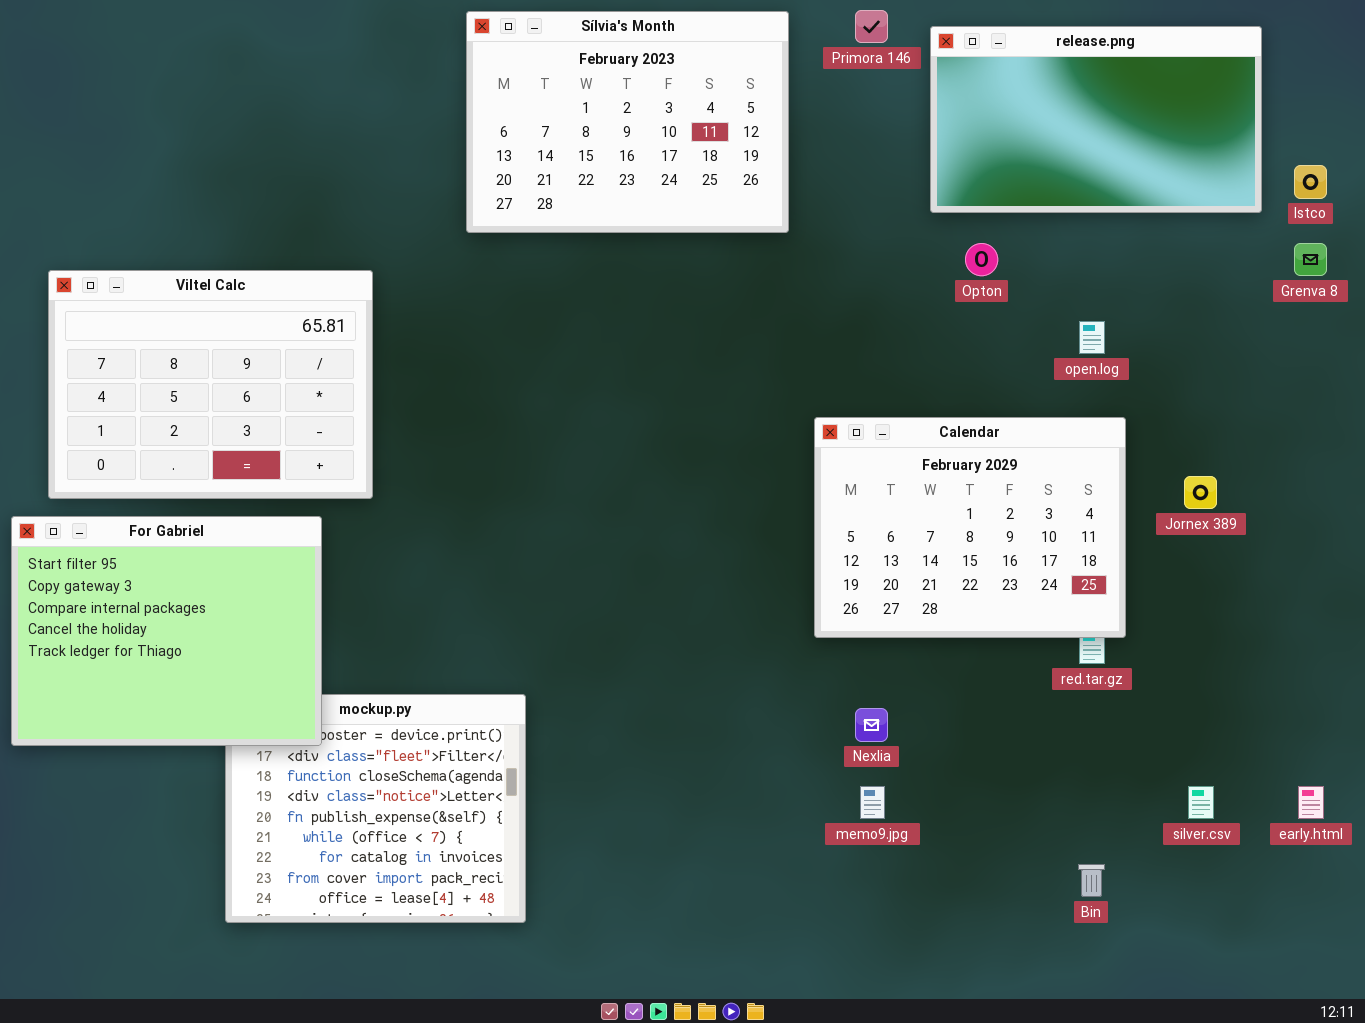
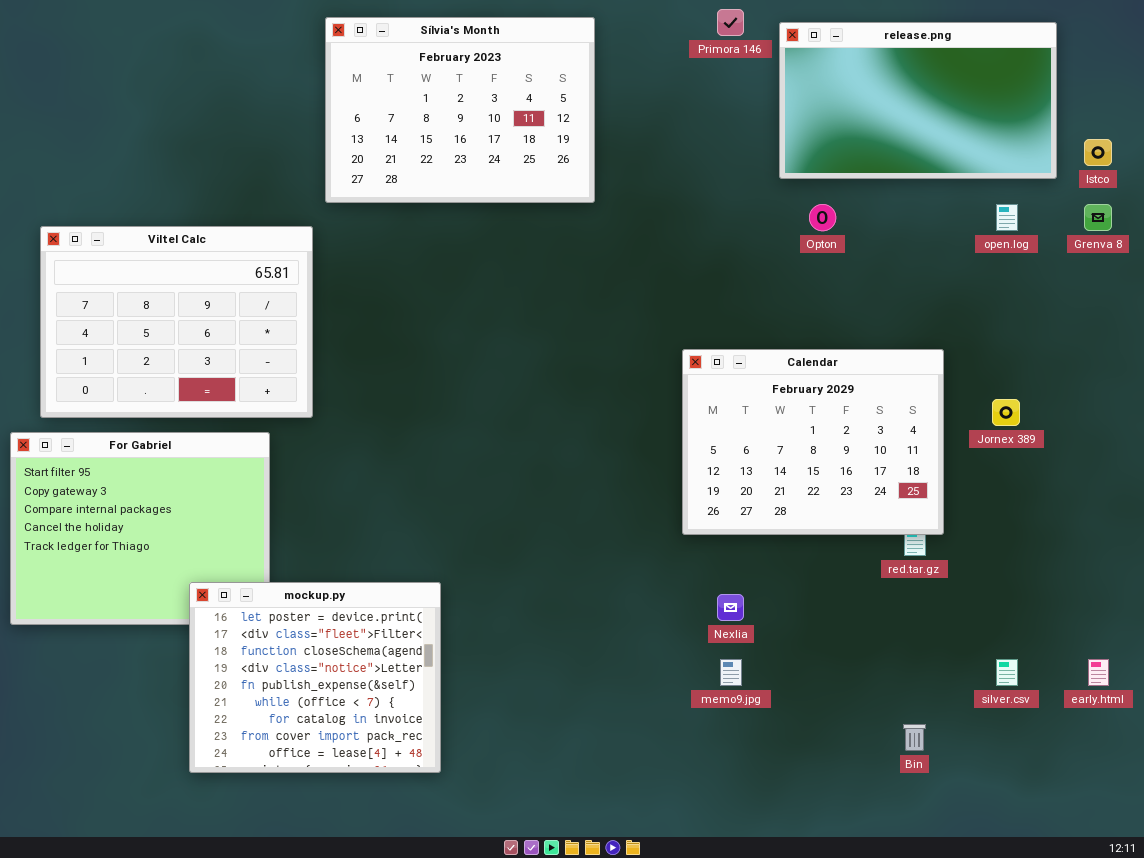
Sílvia's Month: [466,11,789,233] -> [325,17,595,203], moved
open.log: [1079,321,1105,354] -> [996,204,1018,231], moved
mockup.py: [225,694,526,923] -> [189,582,441,773], raised

